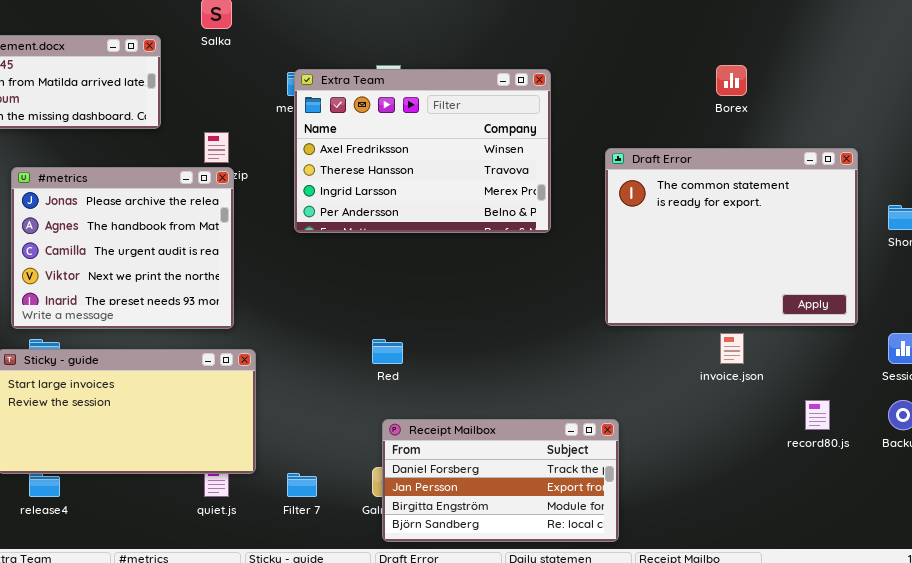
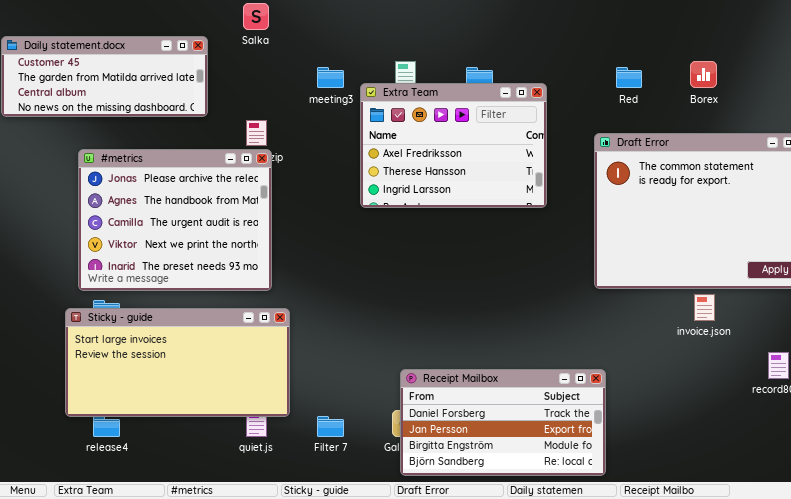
Extra Team: [294,69,551,233] -> [360,83,547,208], resized
Red: [372,339,403,364] -> [616,67,642,88], moved

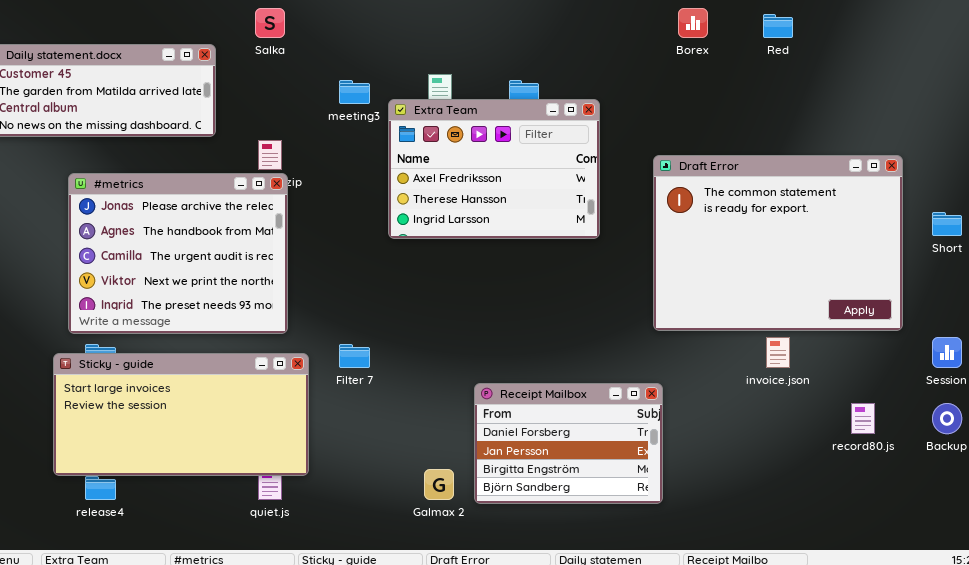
Borex: [690,61,717,88] -> [678,8,708,38], moved
Red: [616,67,642,88] -> [763,14,793,38], moved
Receipt Mailbox: [400,369,606,476] -> [474,383,663,504], moved, resized
Filter 7: [317,416,344,437] -> [339,344,370,368], moved

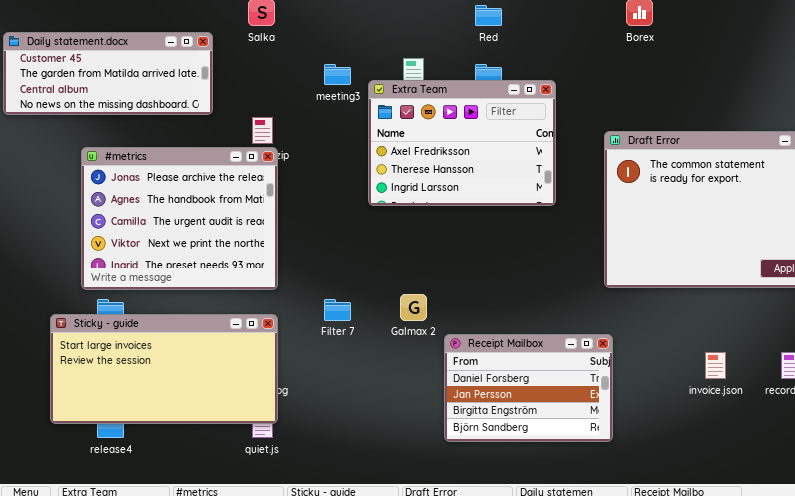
Red: [763,14,793,38] -> [475,5,502,26], moved
invoice.json: [766,337,790,368] -> [705,352,726,379], moved
Sticky - guide: [53,353,309,476] -> [50,314,278,424], moved
Galmax 2: [424,469,454,500] -> [400,294,427,321], moved

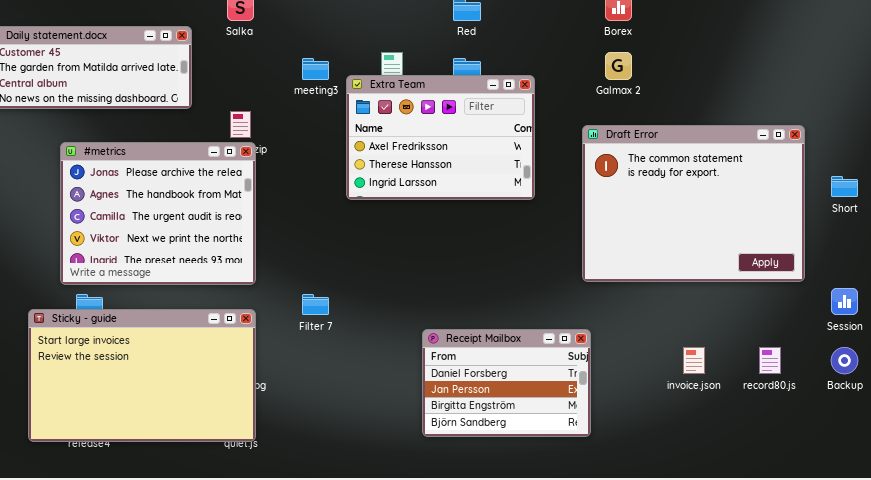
Galmax 2: [400,294,427,321] -> [605,52,632,80], moved
Sticky - guide: [50,314,278,424] -> [28,309,256,442], resized

